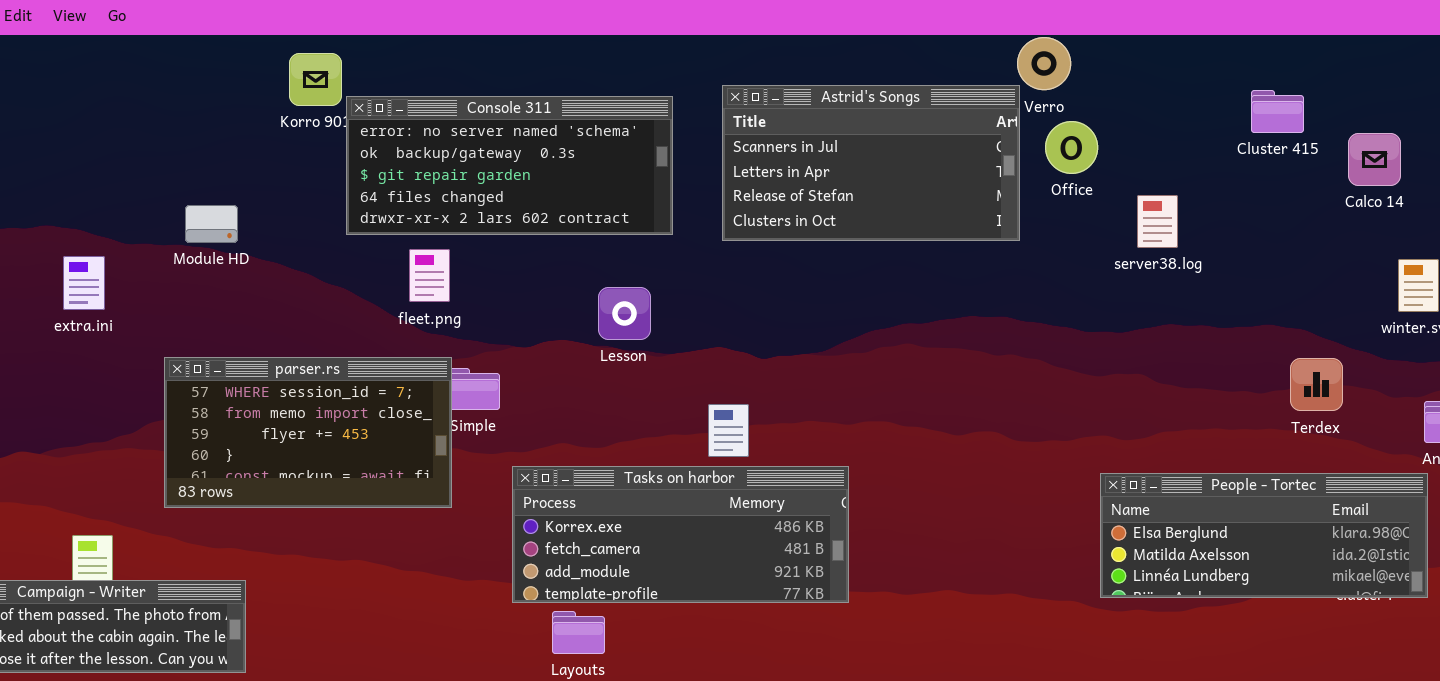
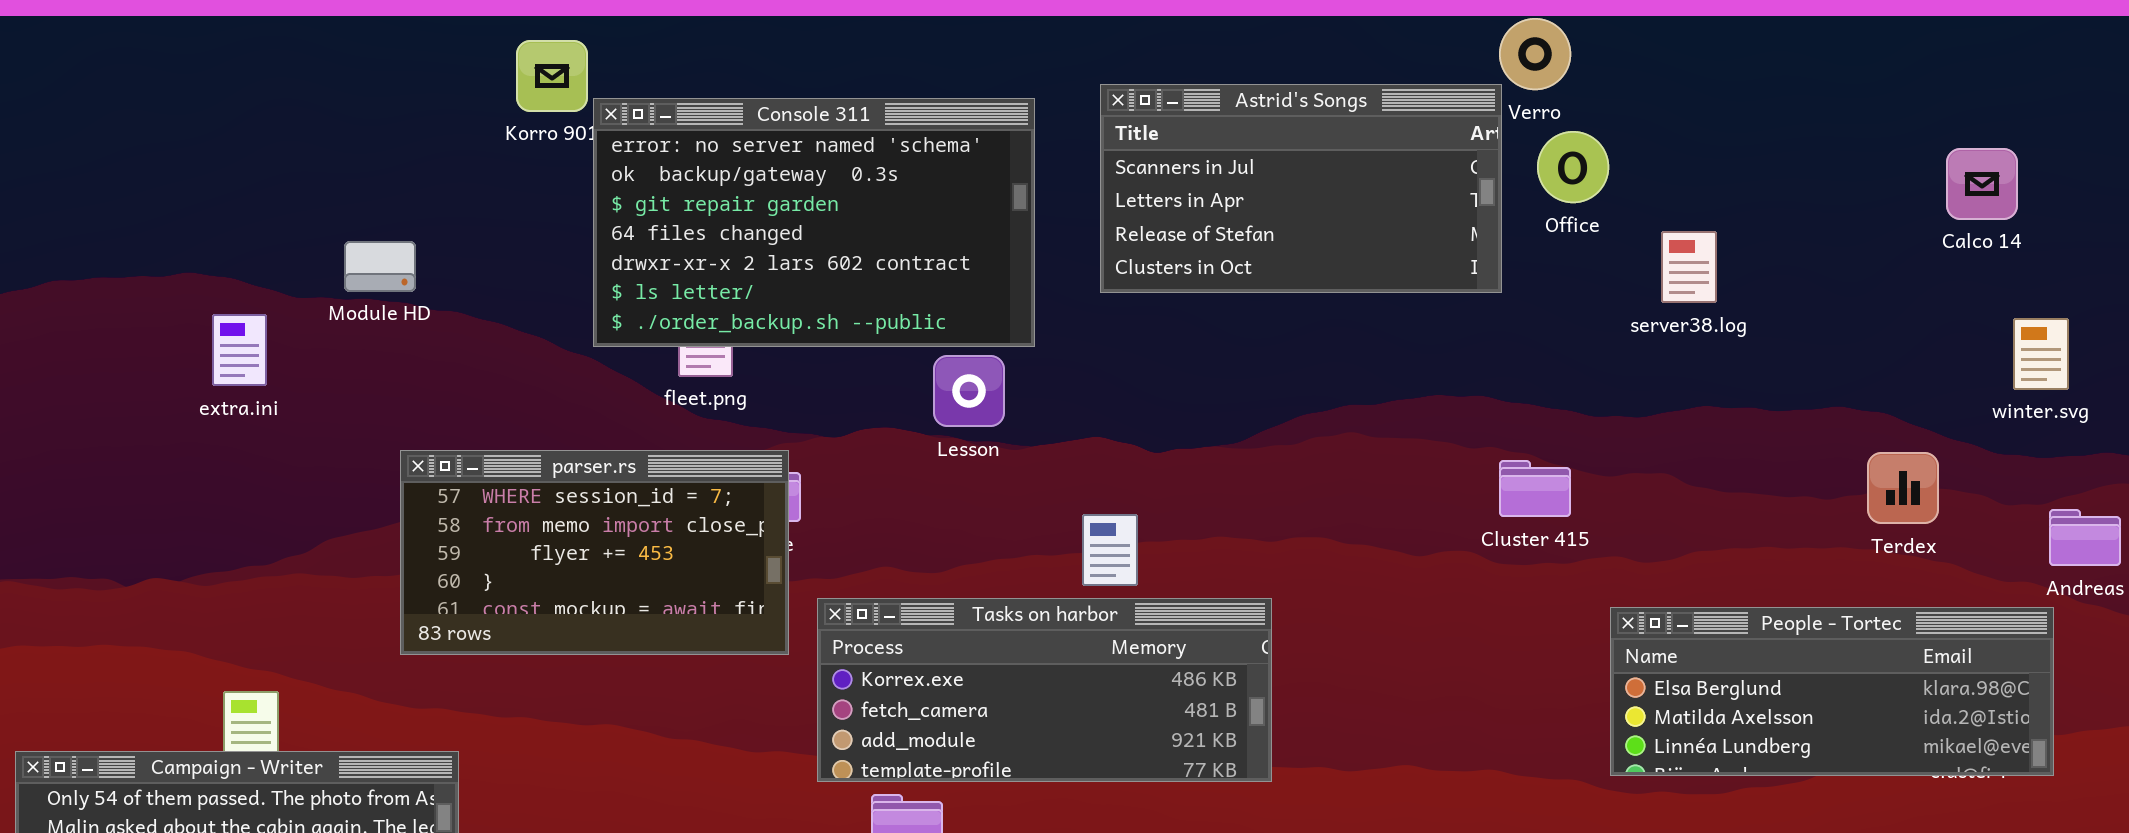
Cluster 415: [1251,90,1304,133] -> [1499,460,1571,517], moved
Console 311: [346,96,673,235] -> [593,98,1035,347], resized
Module HD: [185,205,238,243] -> [344,241,416,292], moved
parser.rs: [164,357,452,508] -> [400,450,789,655], moved

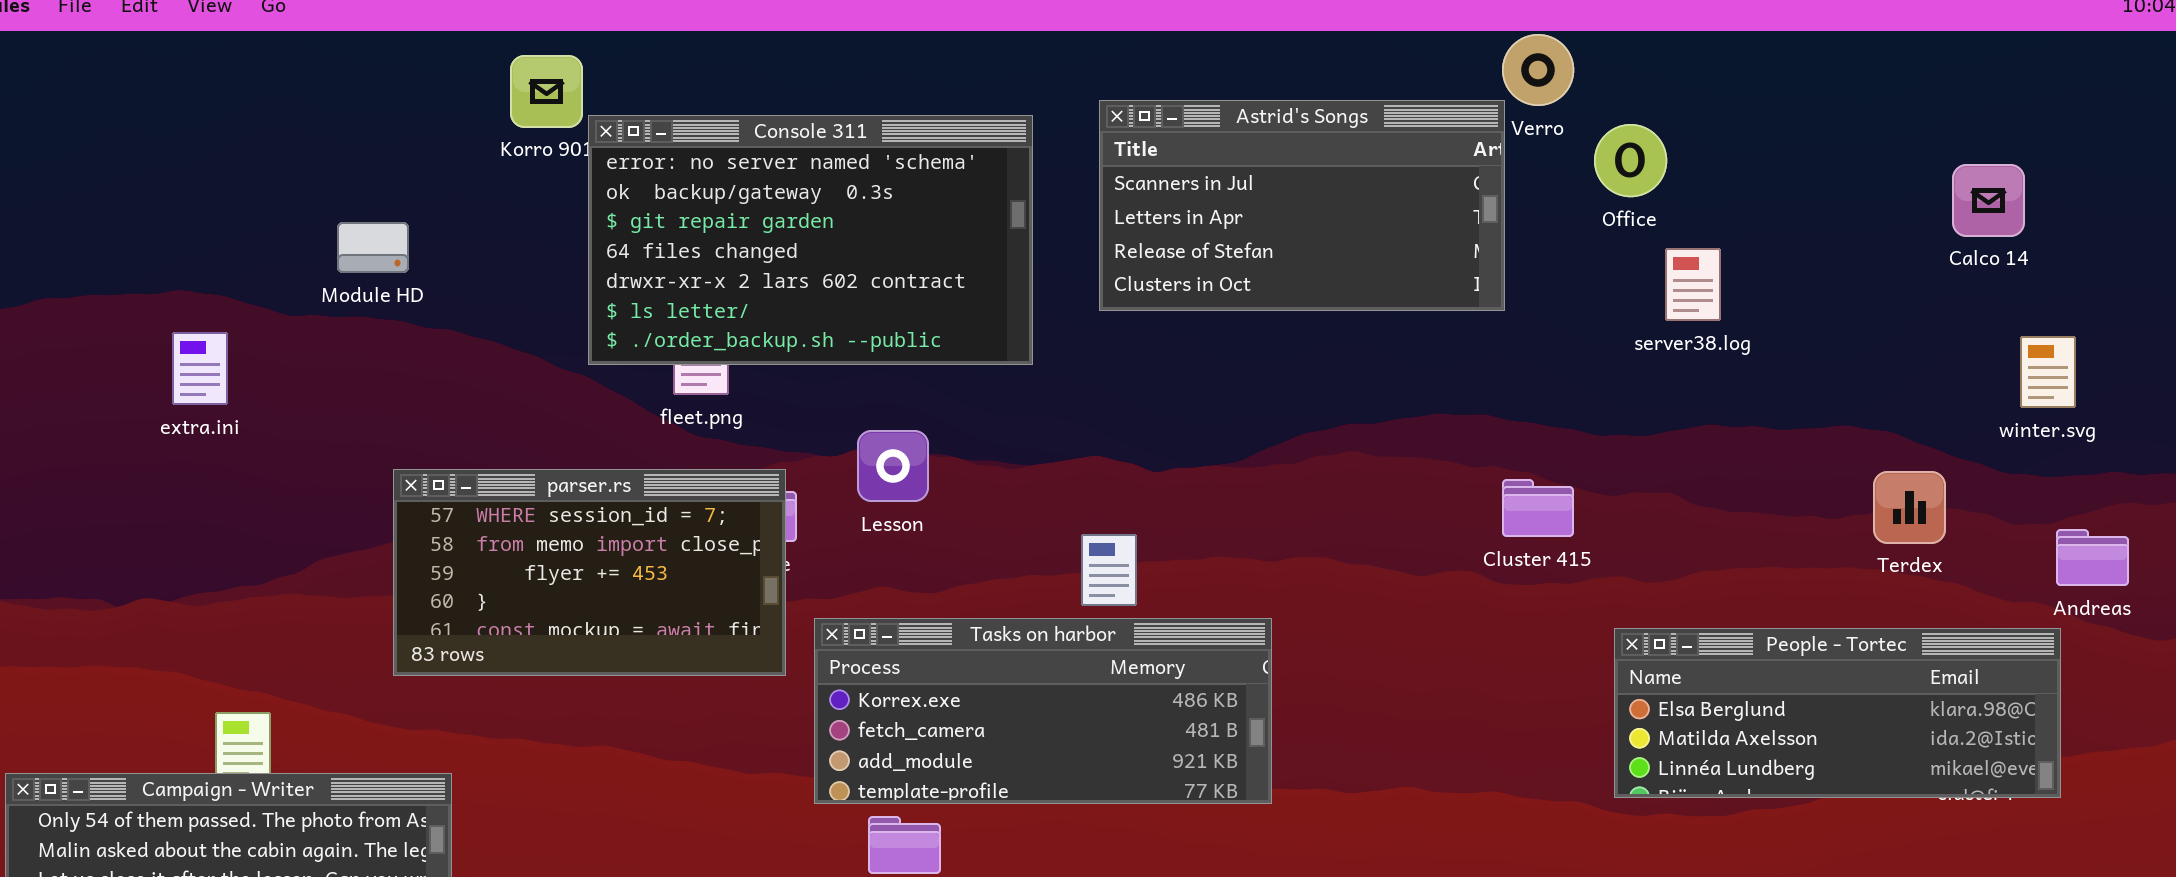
Office: [1537,131,1609,203] -> [1594,124,1667,197], moved
Module HD: [344,241,416,292] -> [337,222,409,273], moved
extra.ini: [212,314,267,386] -> [172,332,228,405], moved
Lesson: [933,355,1005,427] -> [857,430,929,502], moved

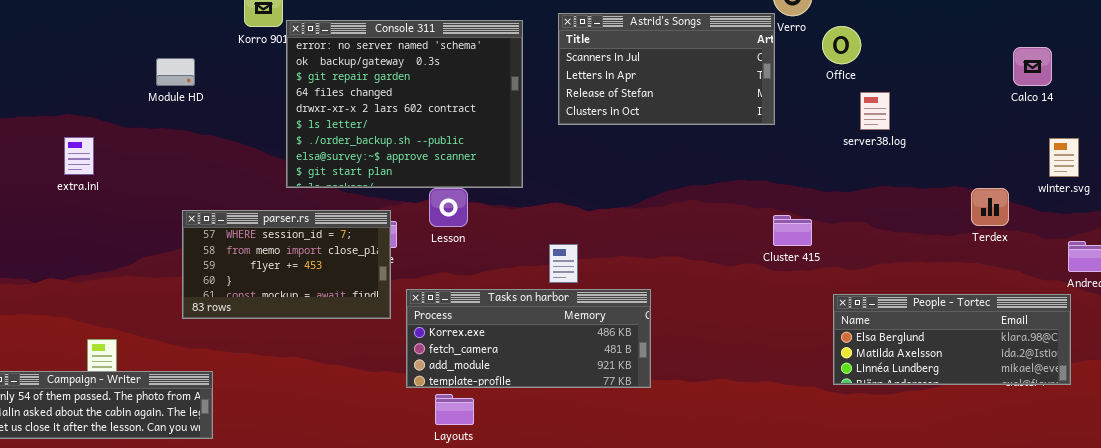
Console 311: [588,115,1033,365] -> [286,20,523,188], resized
Module HD: [337,222,409,273] -> [156,58,195,86], moved
Terdex: [1873,471,1946,544] -> [971,188,1009,226], moved

